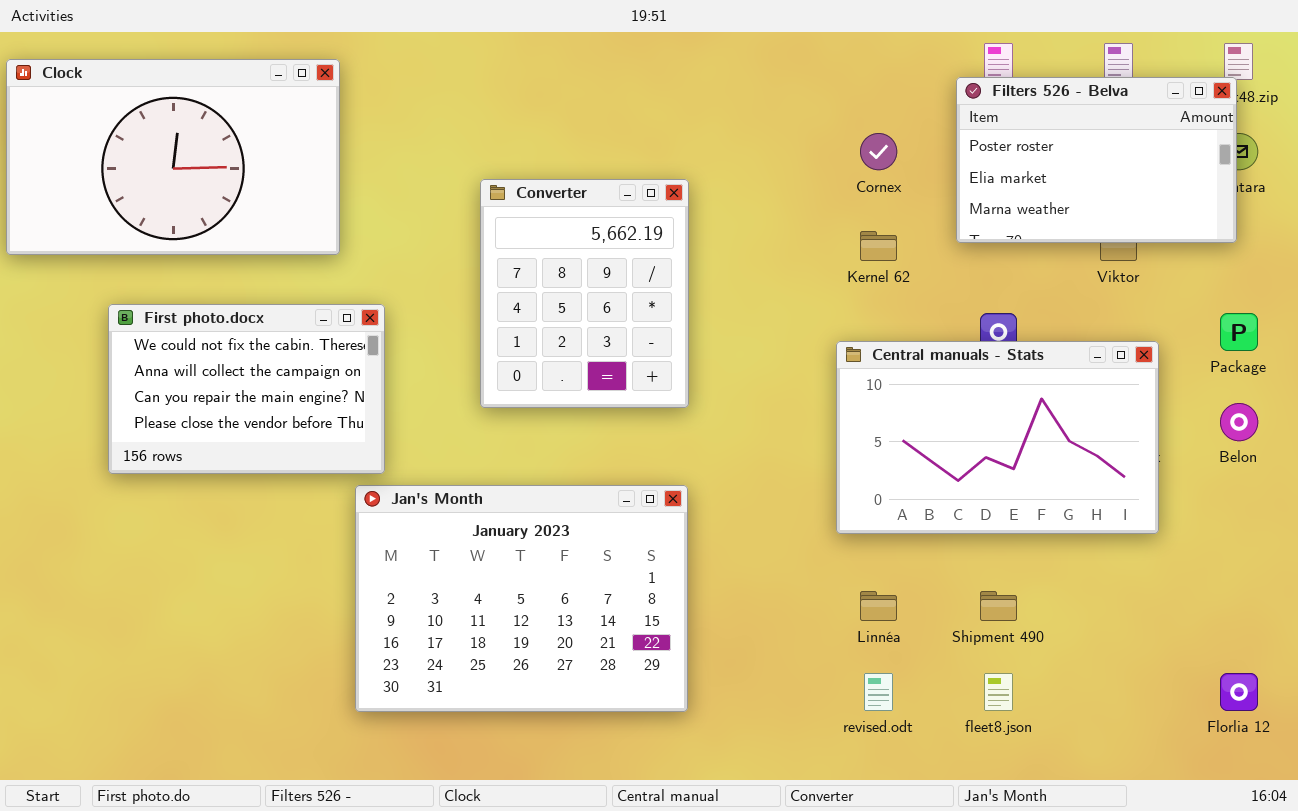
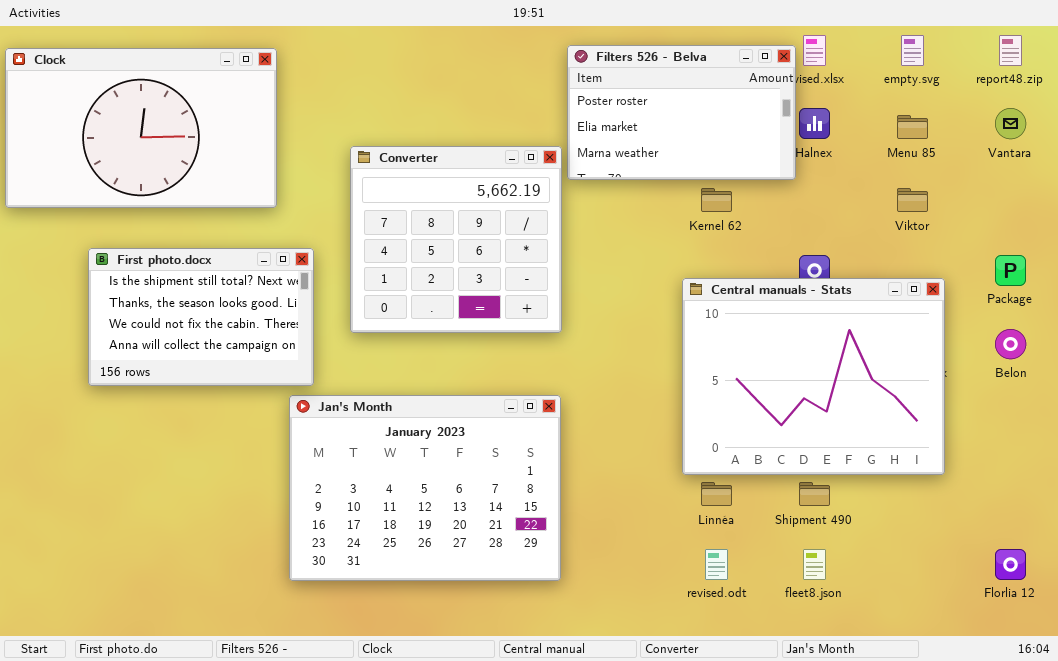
Filters 526 - Belva: [956,77,1237,243] -> [567,45,796,180], moved
Converter: [480,179,689,408] -> [350,146,562,333], resized
First photo.docx: [108,304,385,474] -> [88,248,314,386], scrolled up 2 rows
Central manuals - Stats: [836,341,1159,534] -> [682,278,945,475], resized

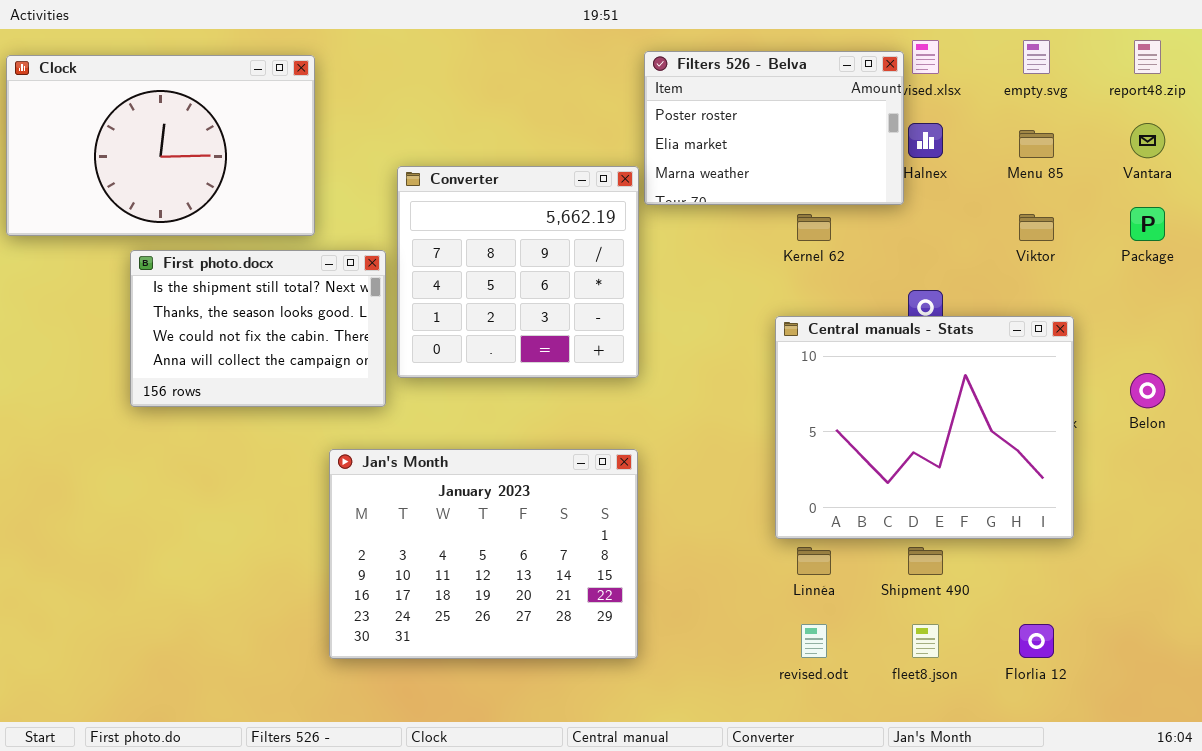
First photo.docx: [88,248,314,386] -> [130,250,386,407], moved
Package: [995,255,1026,286] -> [1130,207,1165,241], moved
Florlia 12: [995,549,1026,580] -> [1019,624,1054,658], moved

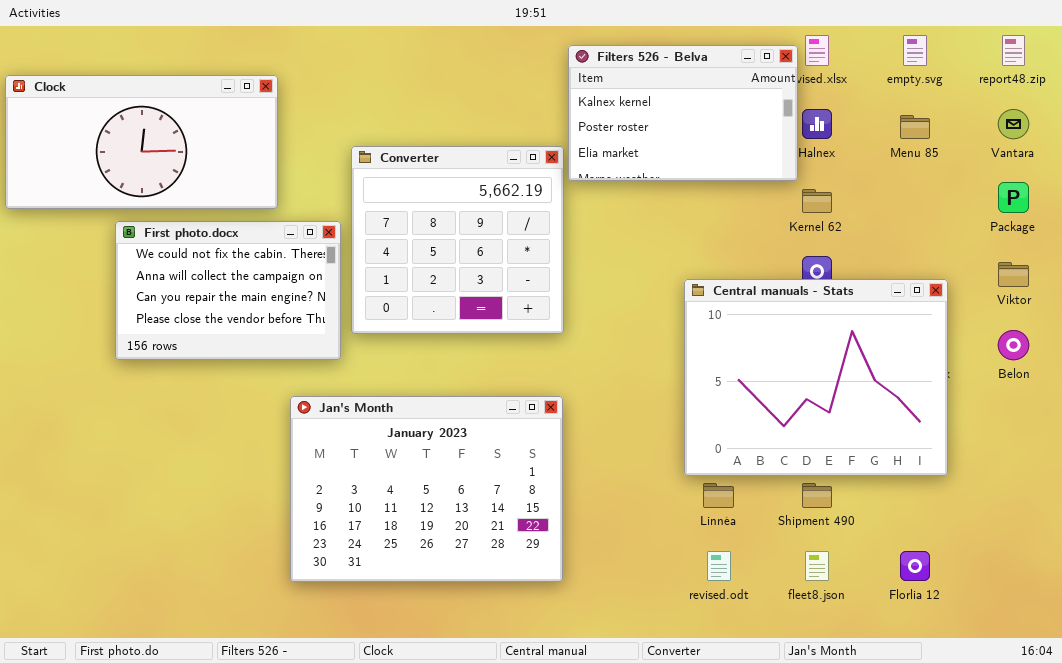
Filters 526 - Belva: [644,51,904,205] -> [568,45,798,181], scrolled up 1 row
Clock: [6,55,315,236] -> [5,75,278,209], resized
Kernel 62: [797,214,831,241] -> [802,189,832,213], moved
Viktor: [1019,214,1054,241] -> [998,262,1029,287], moved
First photo.docx: [130,250,386,407] -> [115,221,341,360], scrolled down 2 rows

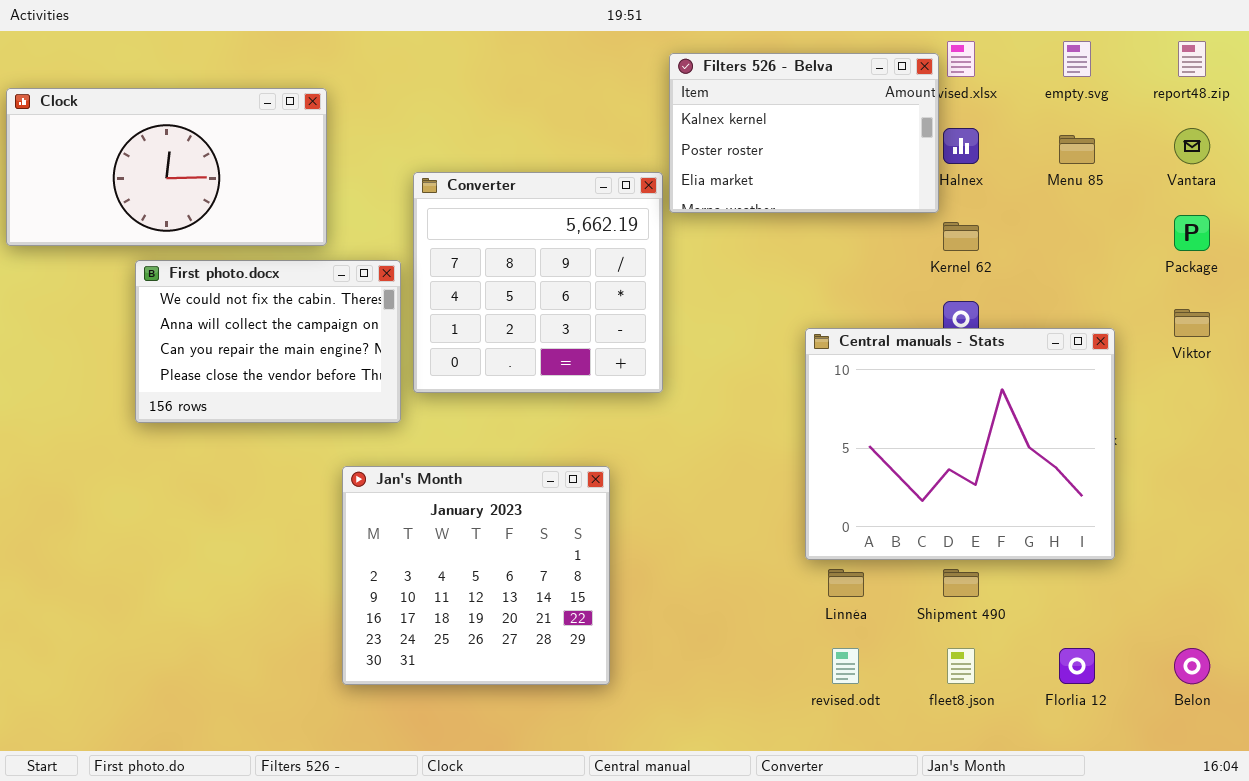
Belon: [998,330,1029,360] -> [1174,648,1210,684], moved
Jan's Month: [290,396,563,582] -> [342,466,610,685], resized

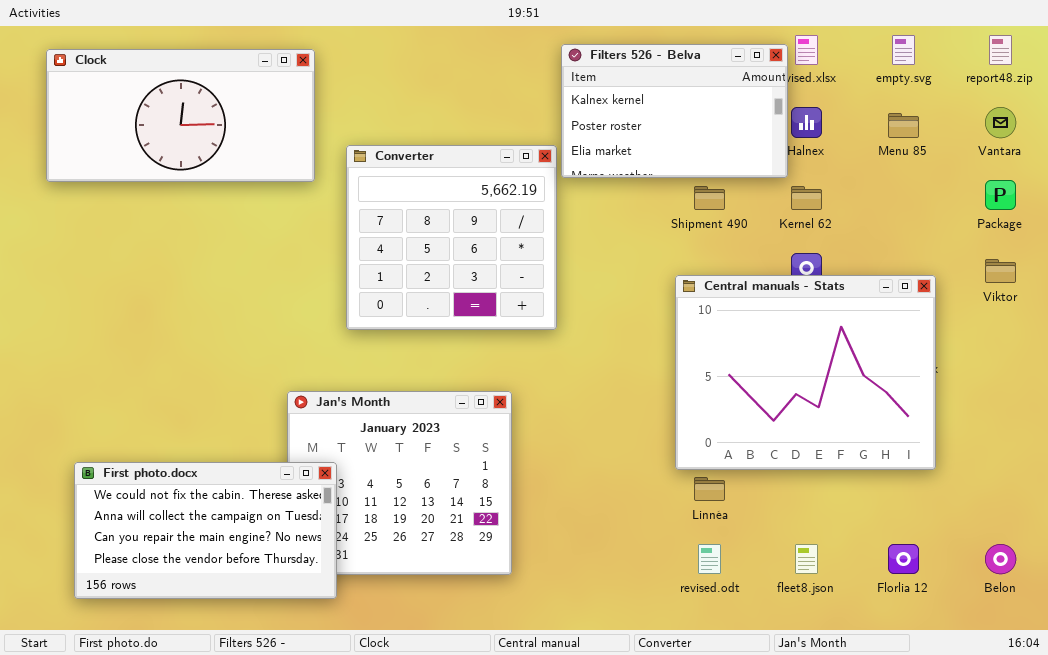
Clock: [6,88,327,246] -> [46,49,315,182], moved
First photo.docx: [135,260,401,423] -> [74,462,337,599], moved, resized
Shipment 490: [943,569,979,597] -> [694,186,725,210], moved

